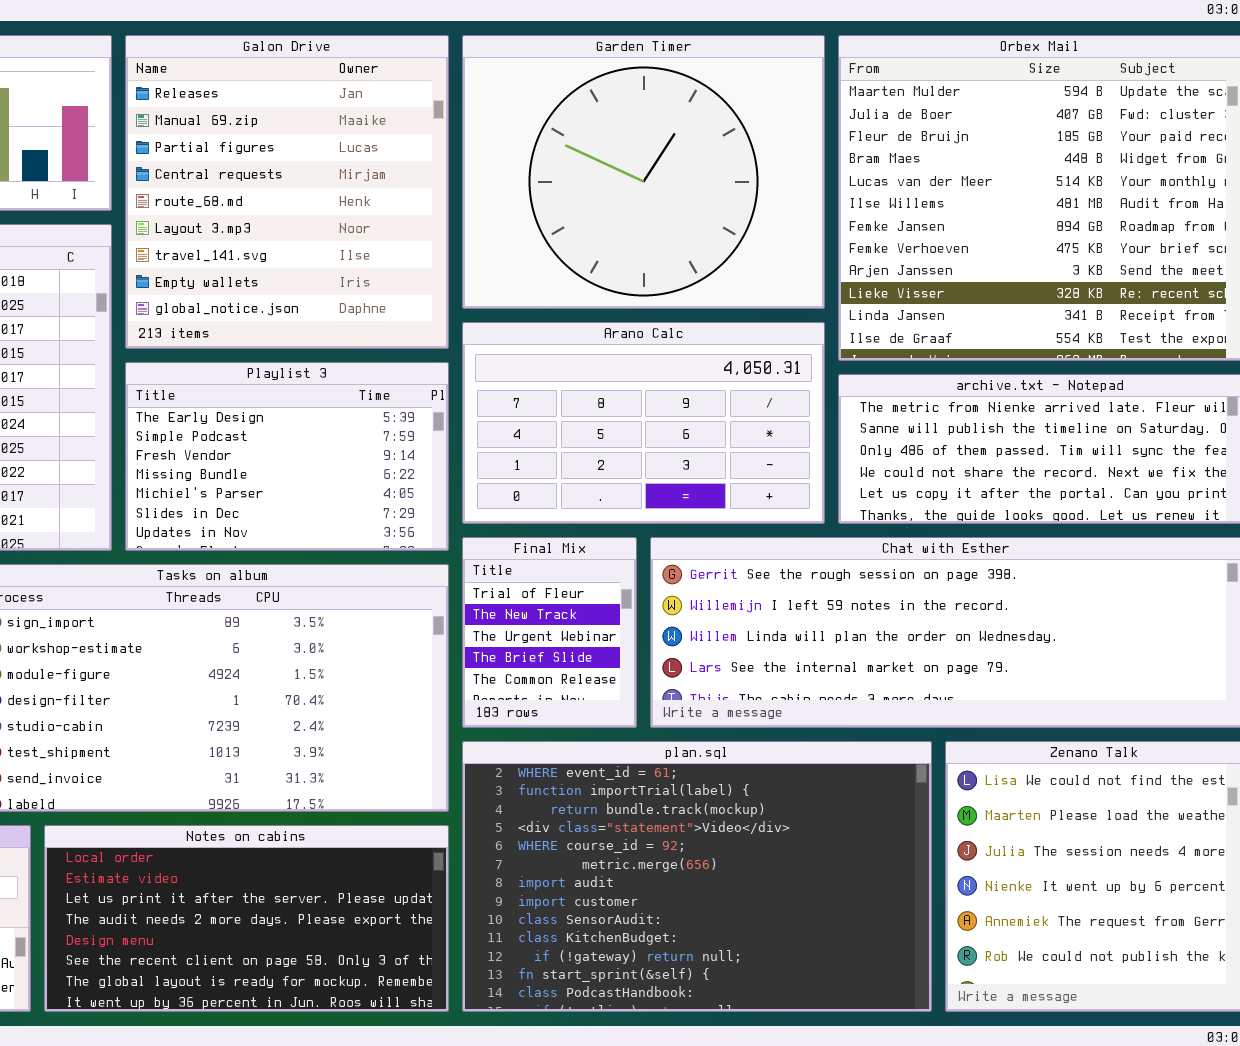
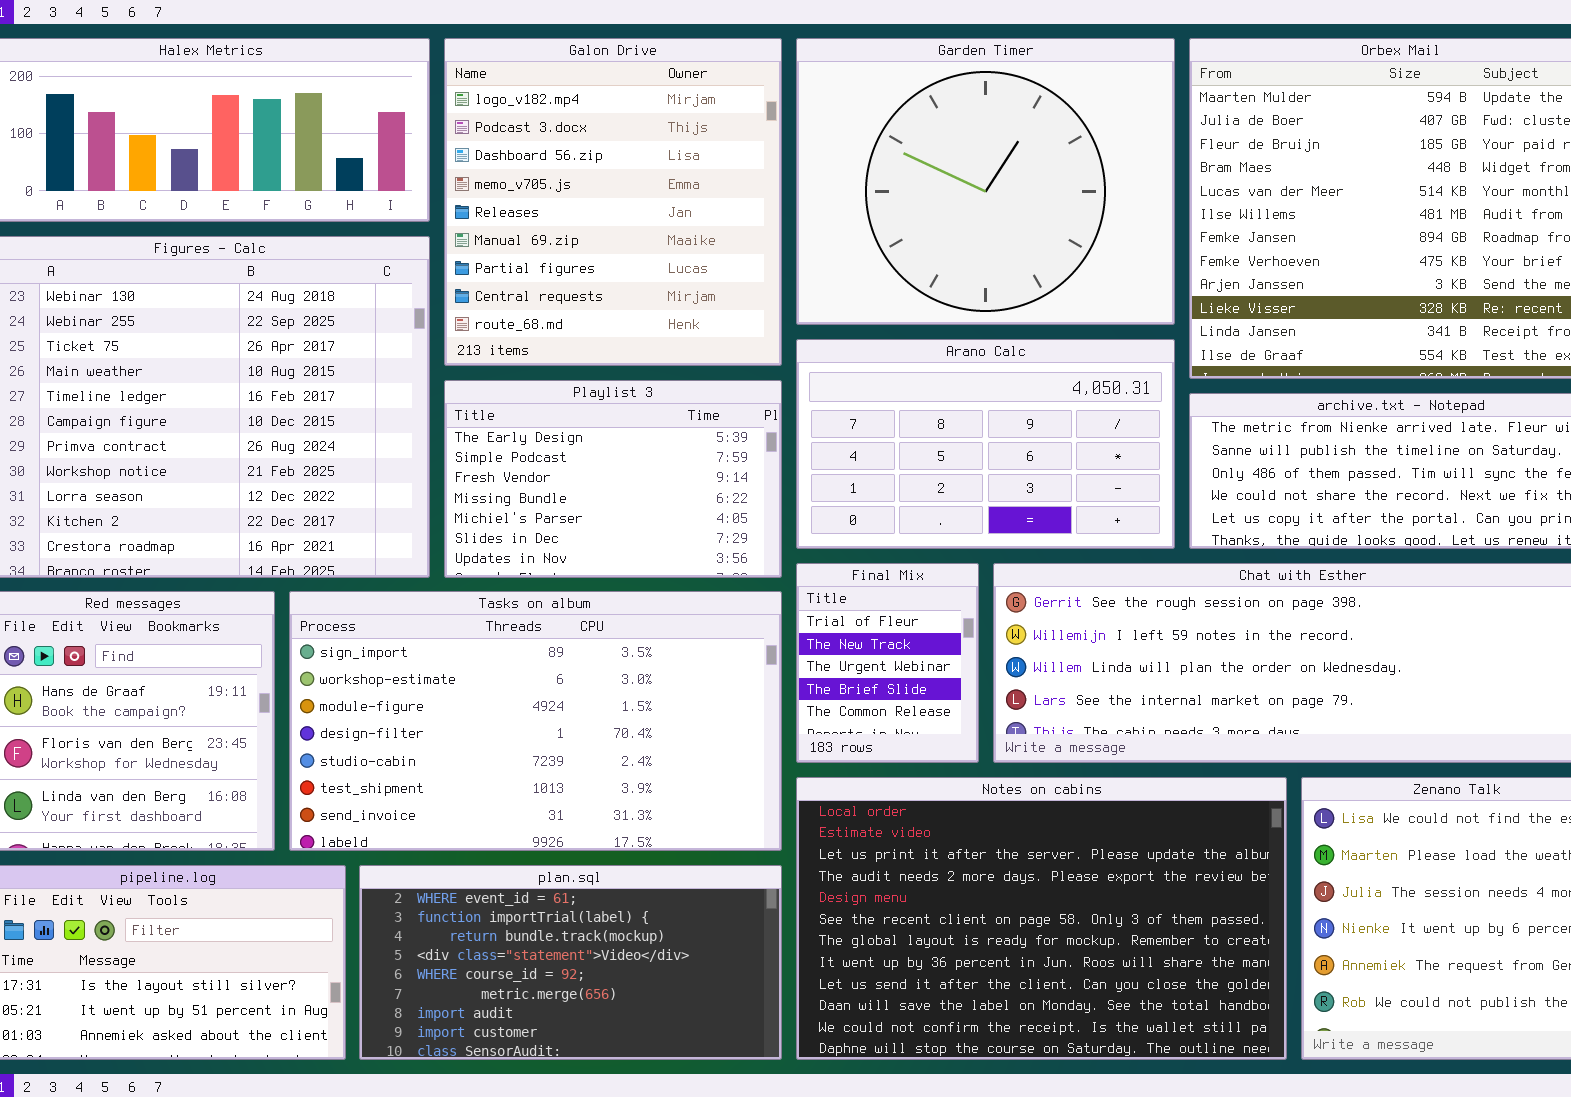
Galon Drive: [125,35,449,349] -> [444,38,782,366], scrolled up 4 rows
plan.sql: [462,741,932,1012] -> [359,865,782,1060], moved, resized
Notes on cabins: [44,825,449,1012] -> [796,777,1287,1060], moved, resized

